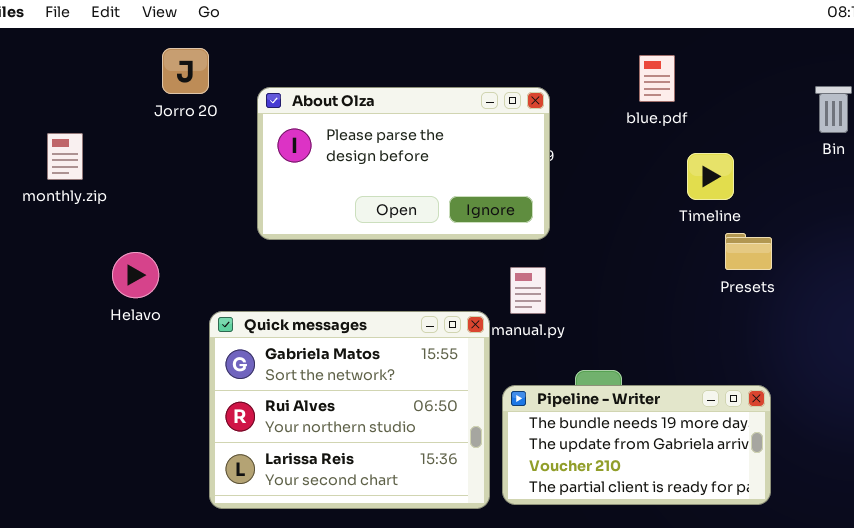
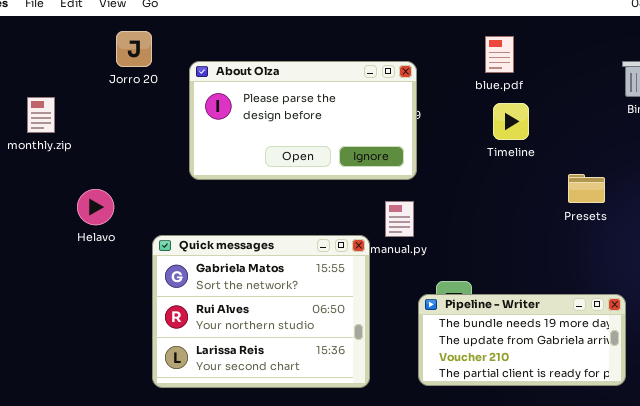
Timeline: [687,153,734,200] -> [493,103,529,140], moved
Presets: [725,233,772,270] -> [568,174,605,203], moved
Pipeline - Writer: [502,385,771,505] -> [418,294,626,386], moved

